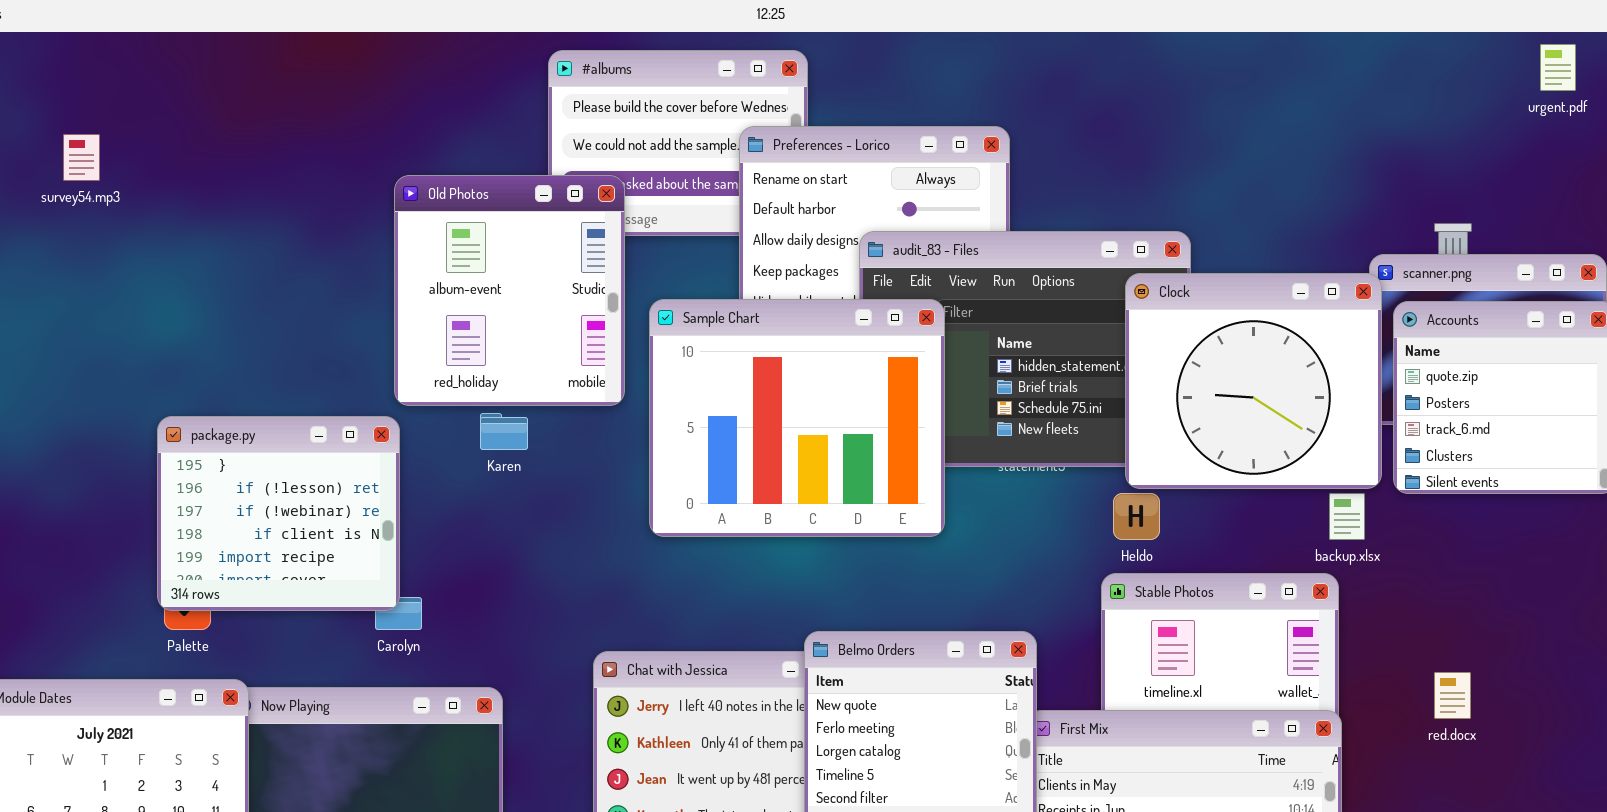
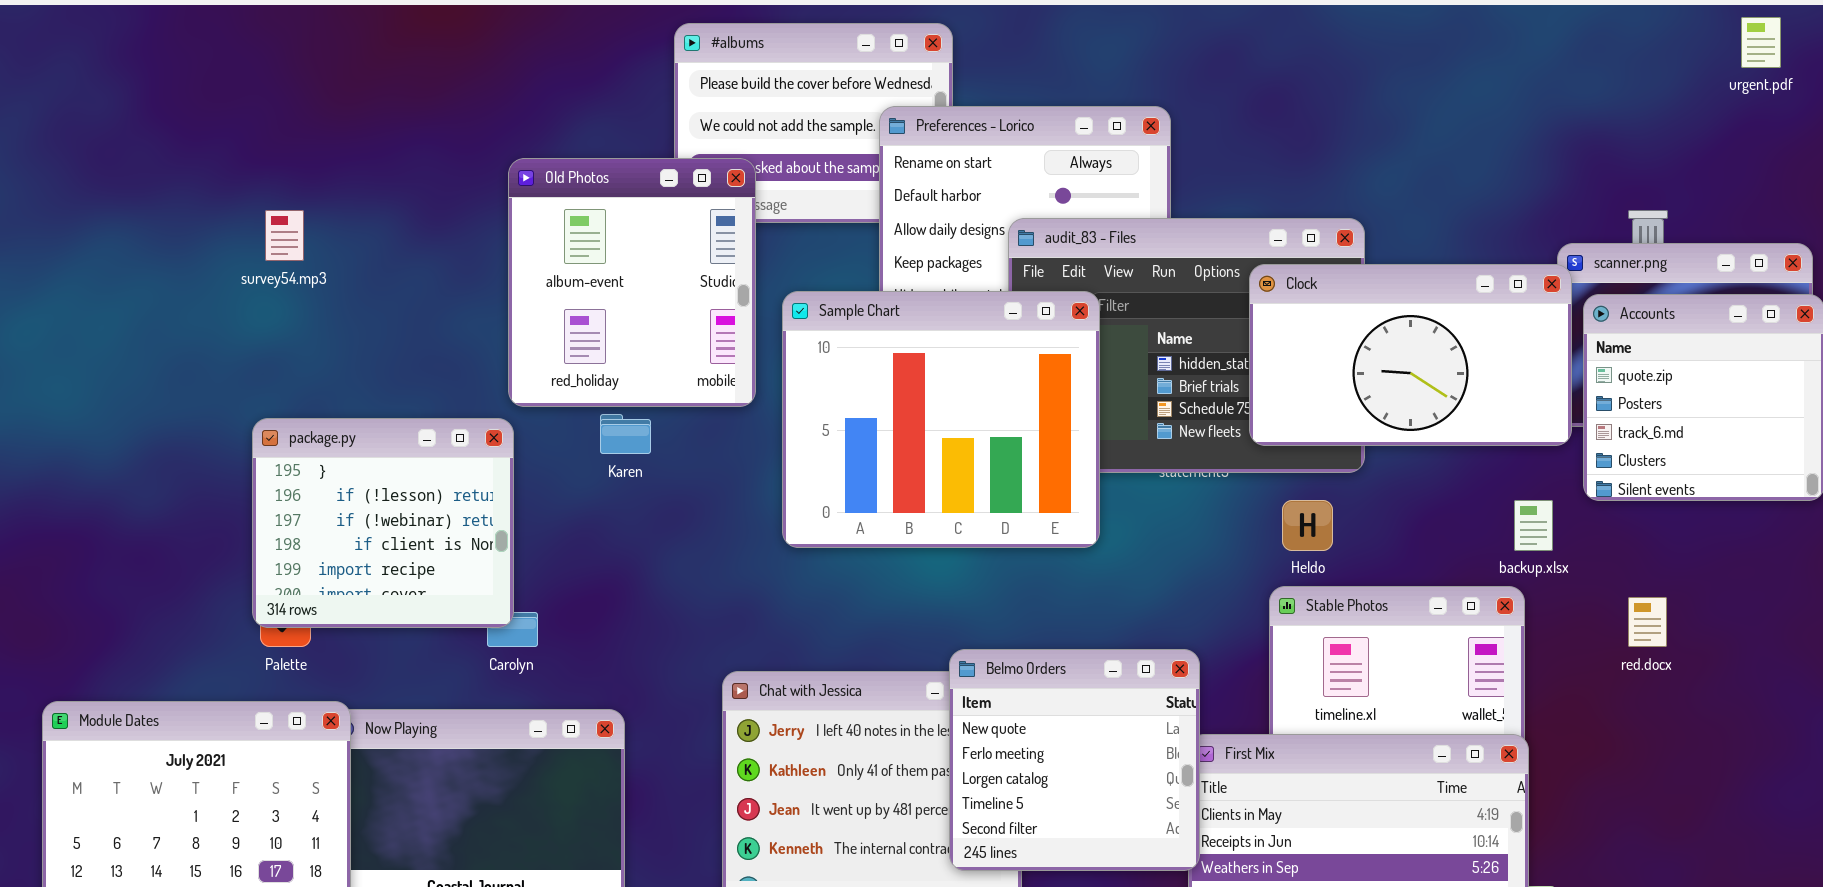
survey54.mp3: [63,134,100,181] -> [265,210,304,261], moved
Clock: [1125,273,1382,489] -> [1249,264,1572,446], resized
red.docx: [1434,672,1471,719] -> [1628,597,1667,647], moved

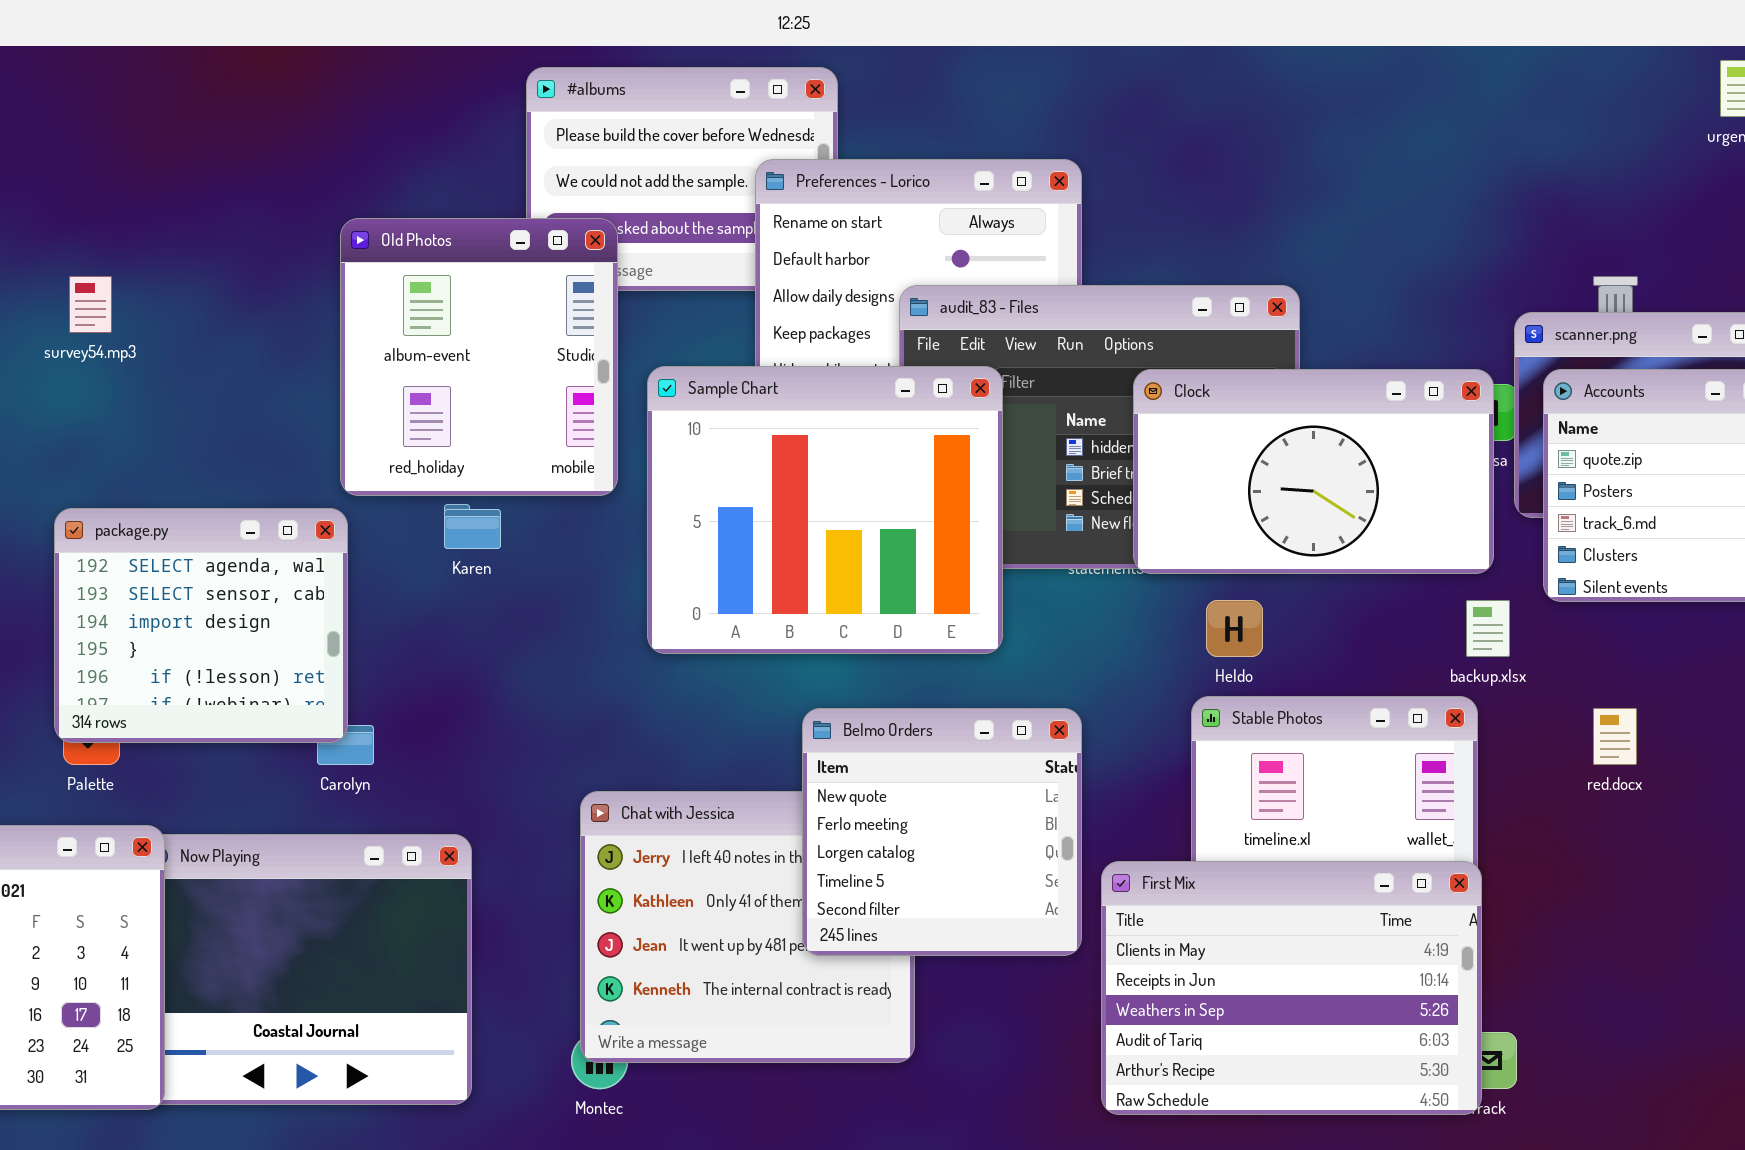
Clock: [1249,264,1572,446] -> [1133,369,1494,574], moved
package.py: [252,418,514,628] -> [54,508,348,743], scrolled up 3 rows
Belmo Orders: [949,649,1200,871] -> [802,708,1082,956], moved

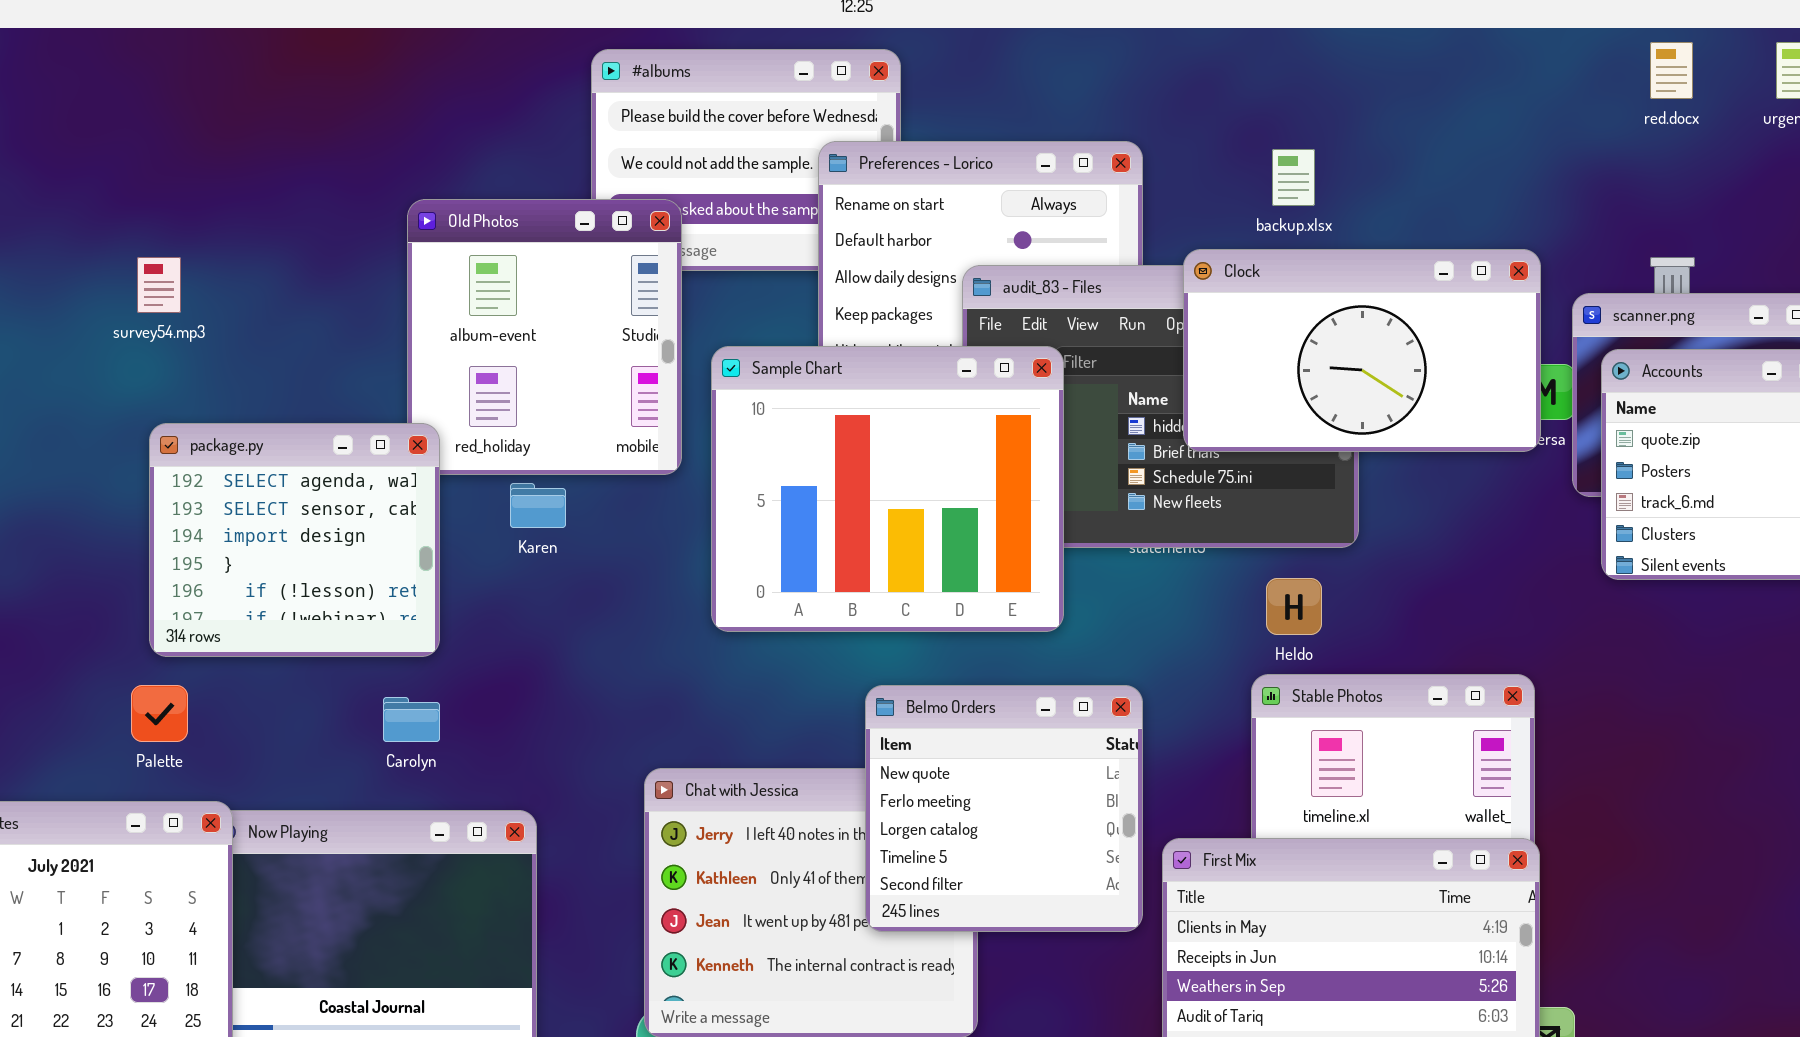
Clock: [1133,369,1494,574] -> [1183,249,1541,452], moved
package.py: [54,508,348,743] -> [149,423,440,657], moved
backup.xlsx: [1466,600,1510,657] -> [1272,149,1315,206], moved
red.docx: [1593,708,1637,765] -> [1650,42,1693,99], moved

